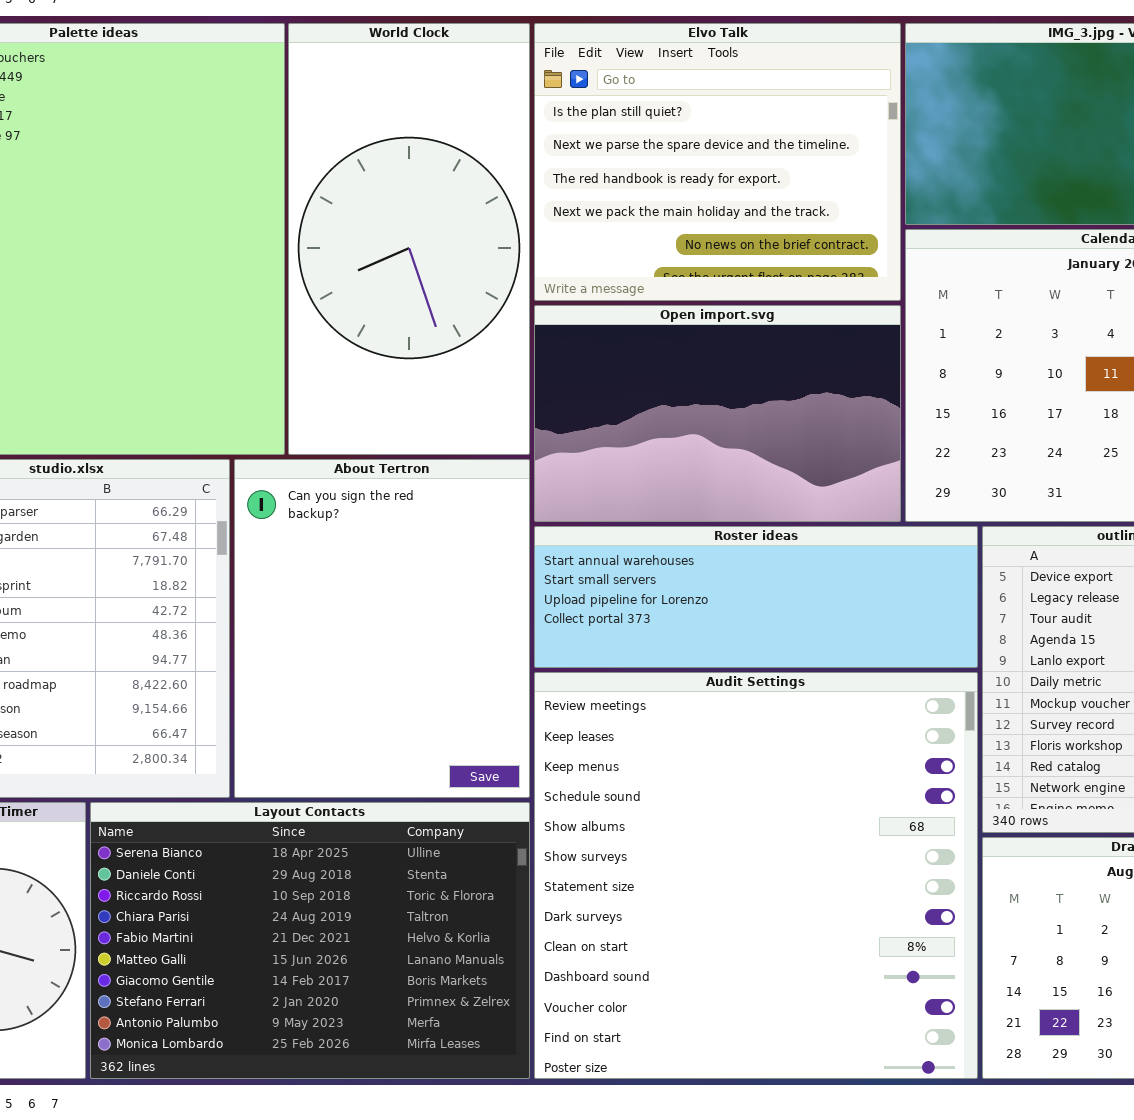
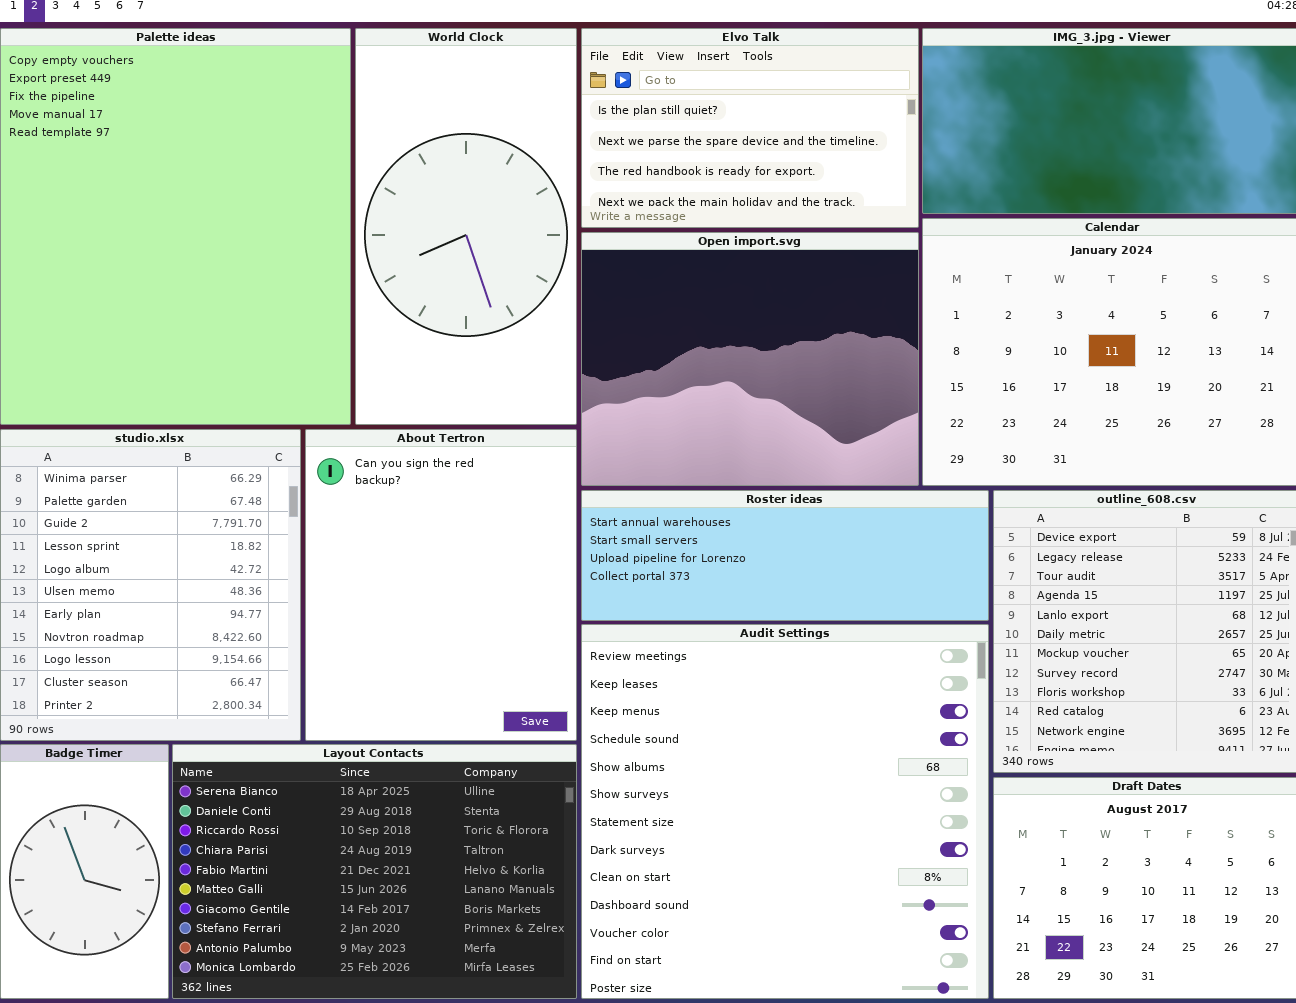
Elvo Talk: [534,23,901,301] -> [581,28,919,228], resized
Open import.svg: [534,305,901,522] -> [581,232,919,486], resized

